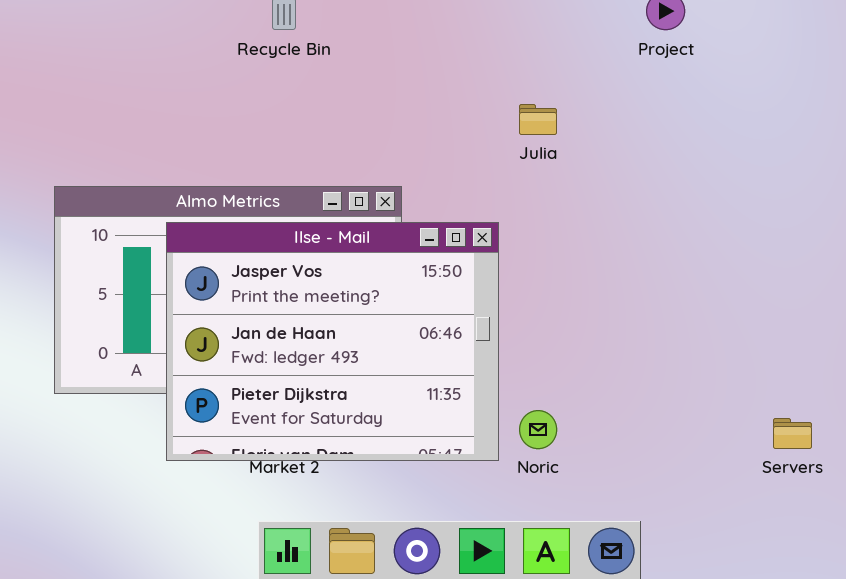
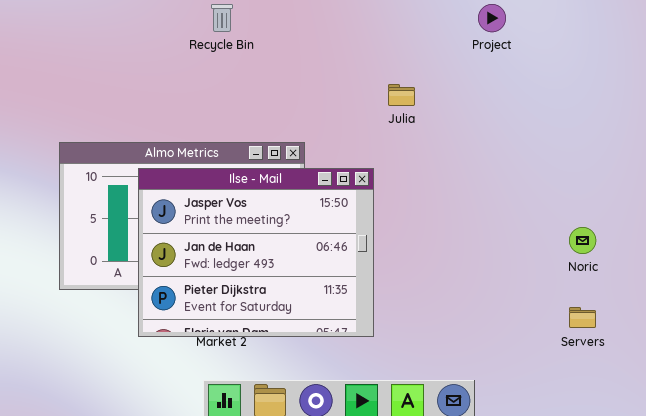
Noric: [519,410,557,449] -> [569,227,596,254], moved

